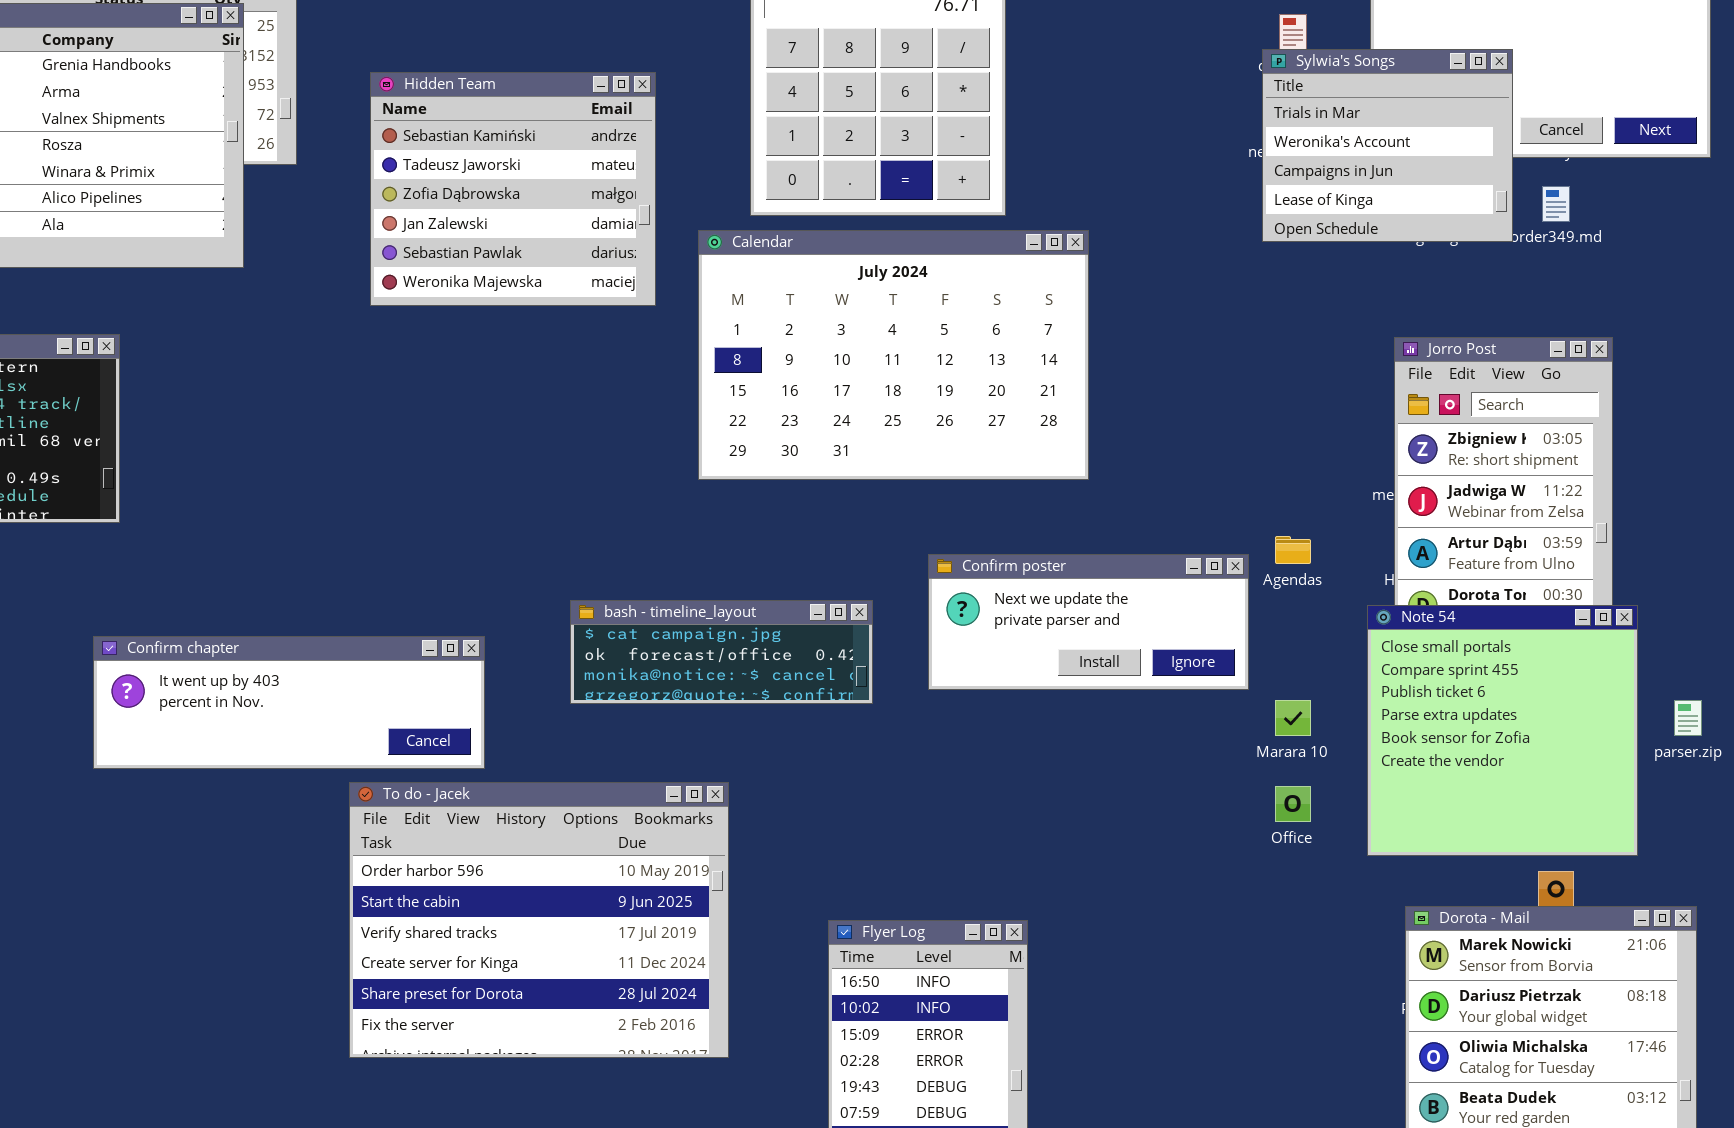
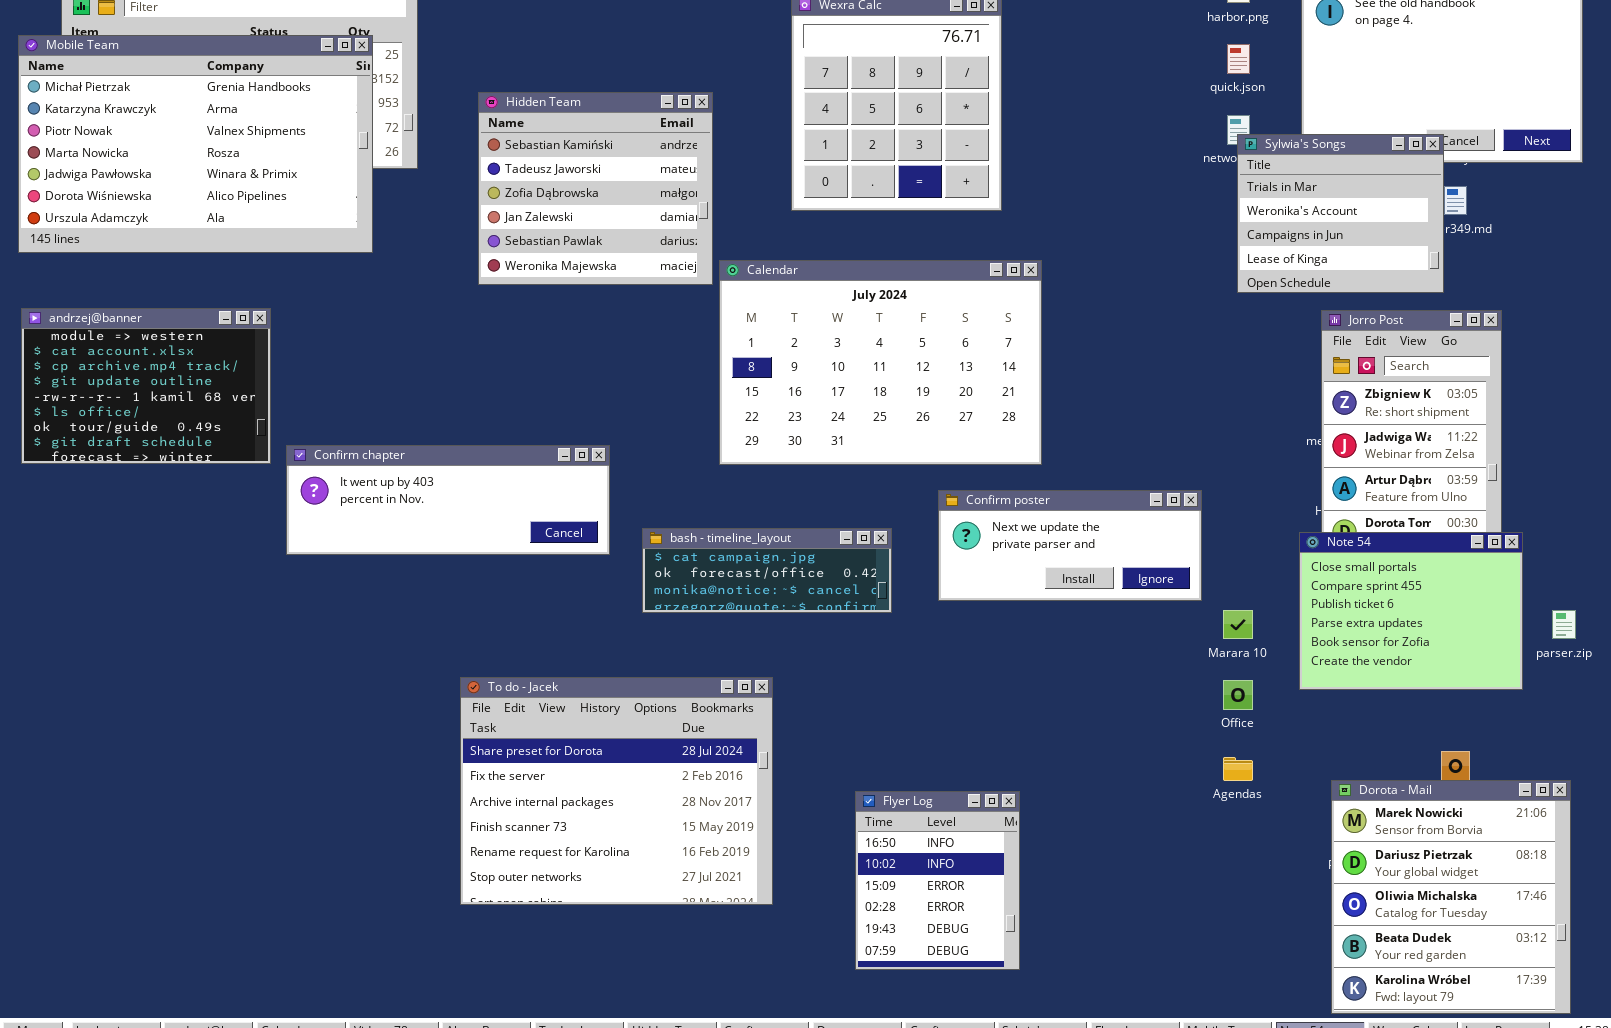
Sylwia's Songs: [1262,49,1513,242] -> [1237,134,1444,293], moved
Calendar: [698,230,1089,480] -> [719,260,1042,465], moved
Agendas: [1275,536,1311,564] -> [1223,757,1253,781], moved
Note 54: [1367,605,1638,856] -> [1299,532,1523,690], resized
Confirm chapter: [93,636,485,769] -> [286,445,610,555], moved
To do - Jacek: [349,782,729,1058] -> [460,677,773,905], scrolled down 4 rows

